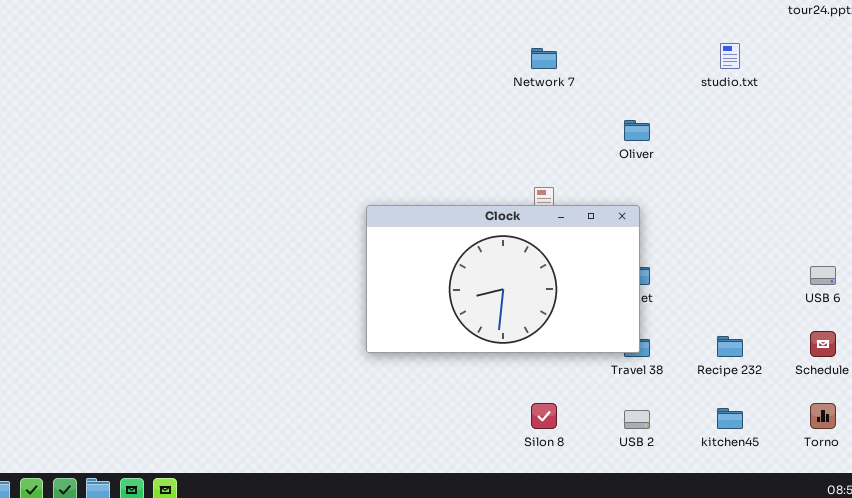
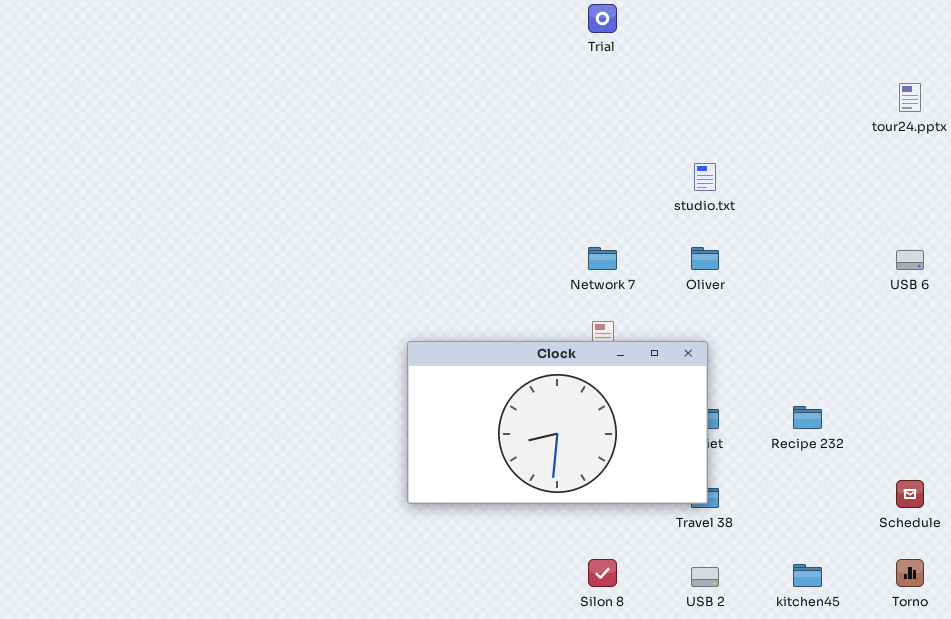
studio.txt: [720,43,740,69] -> [694,163,716,191], moved
Network 7: [531,48,557,69] -> [588,247,617,270], moved
USB 6: [810,266,836,285] -> [896,250,924,270], moved
Recipe 232: [717,336,743,357] -> [793,406,822,429], moved

